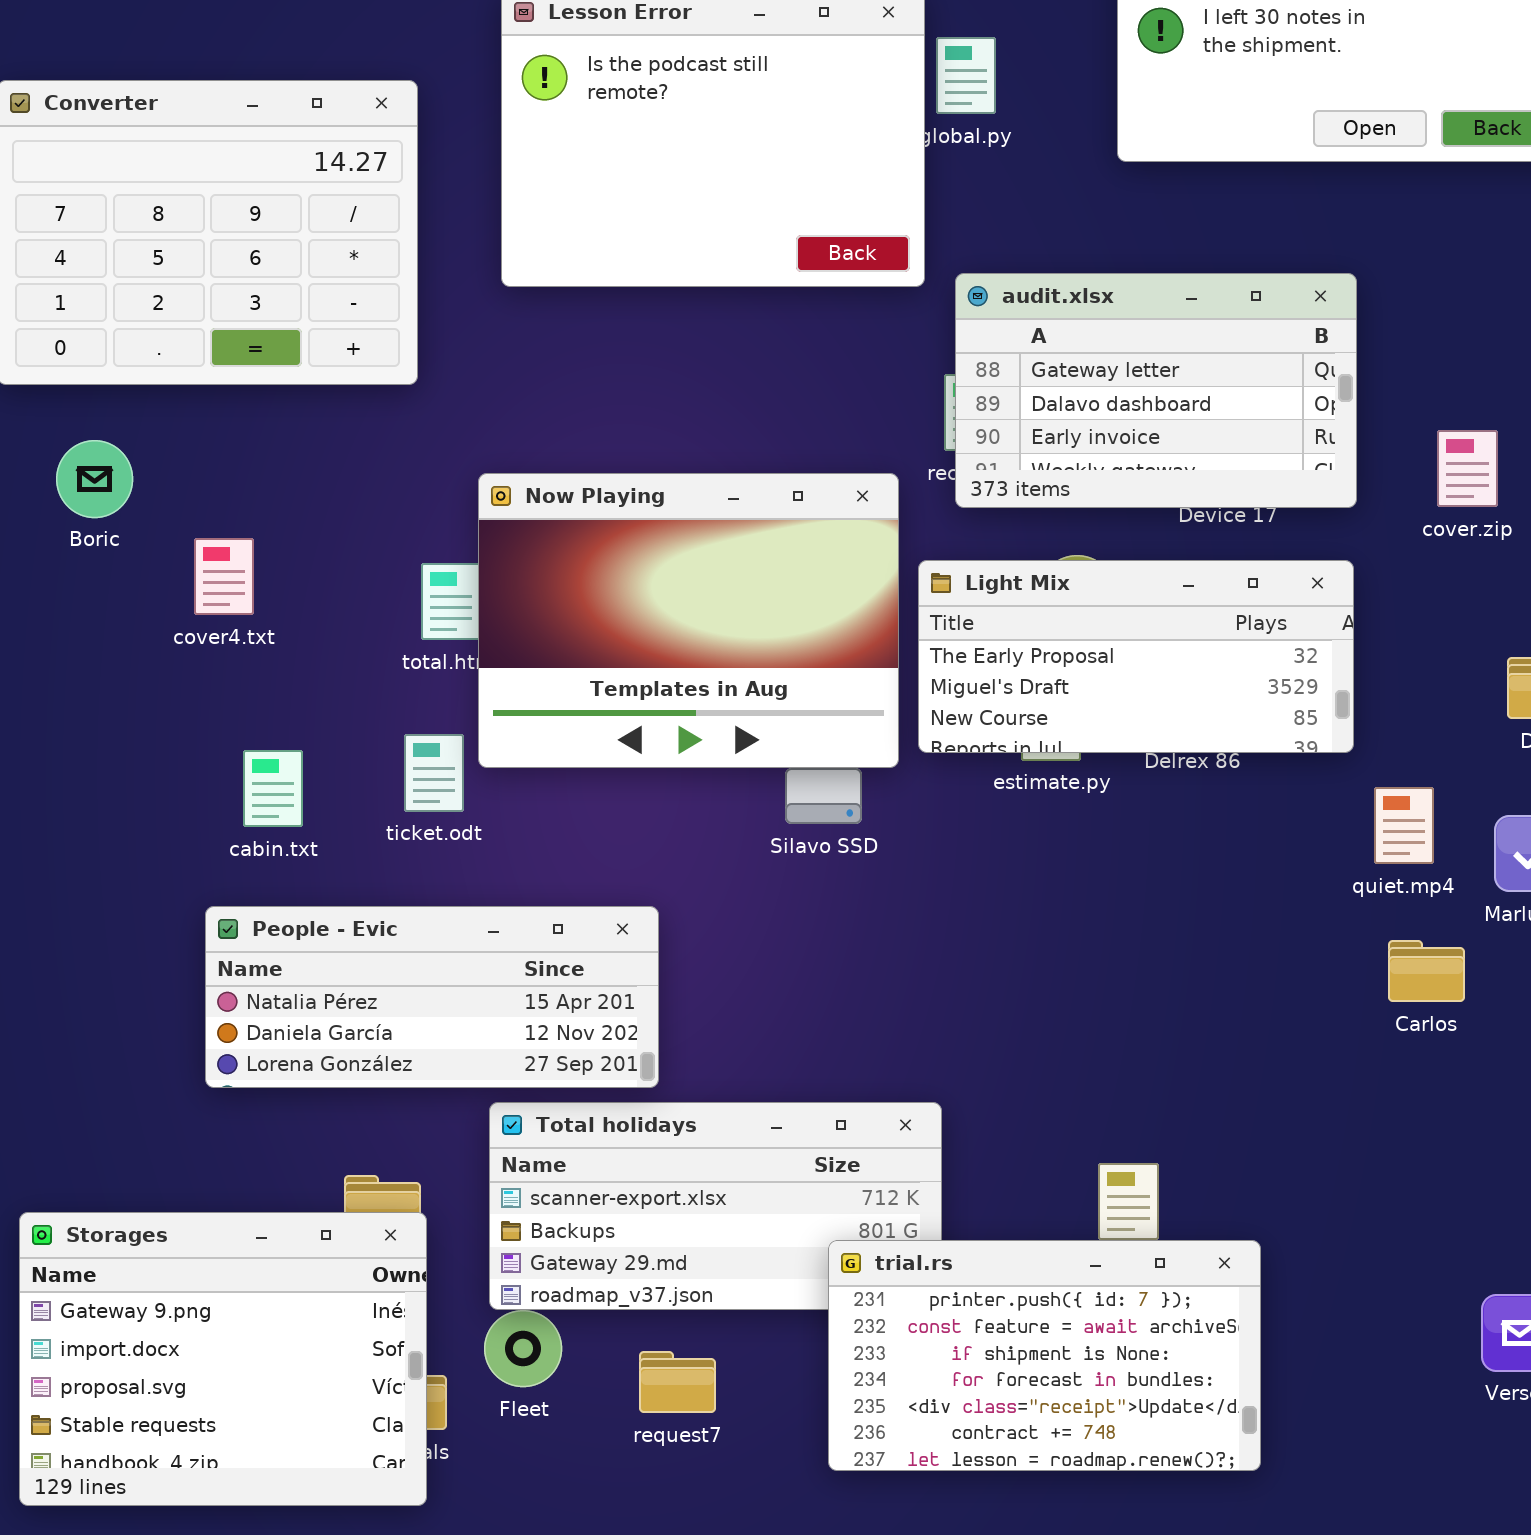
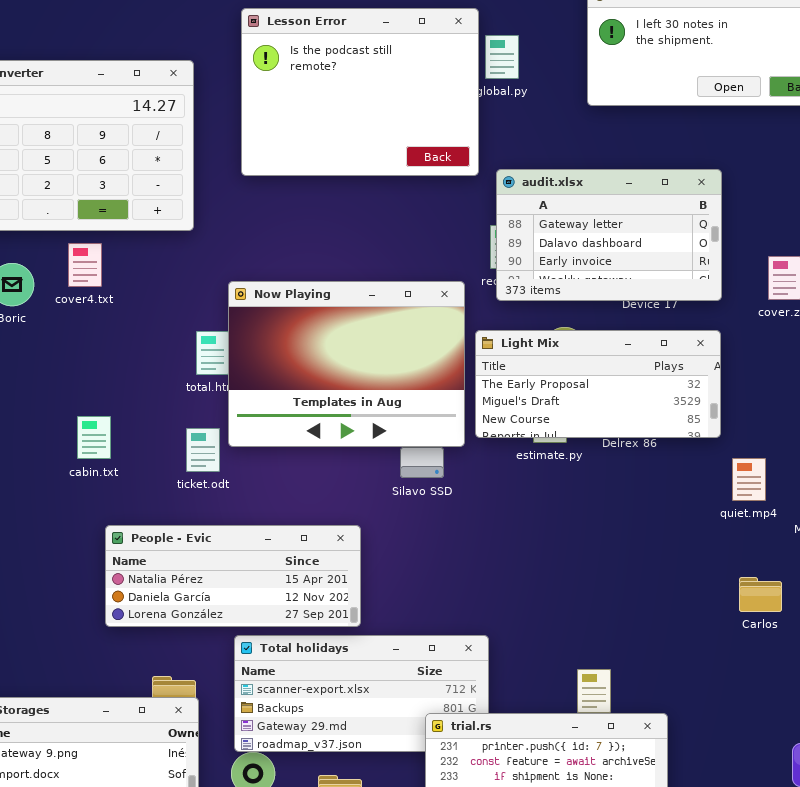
cover4.txt: [194,538,254,615] -> [68,243,102,287], moved
cabin.txt: [243,750,303,827] -> [77,416,111,459], moved
People - Evic: [205,906,659,1088] -> [105,525,361,627], moved
Carlos: [1388,940,1465,1002] -> [739,577,782,612], moved

